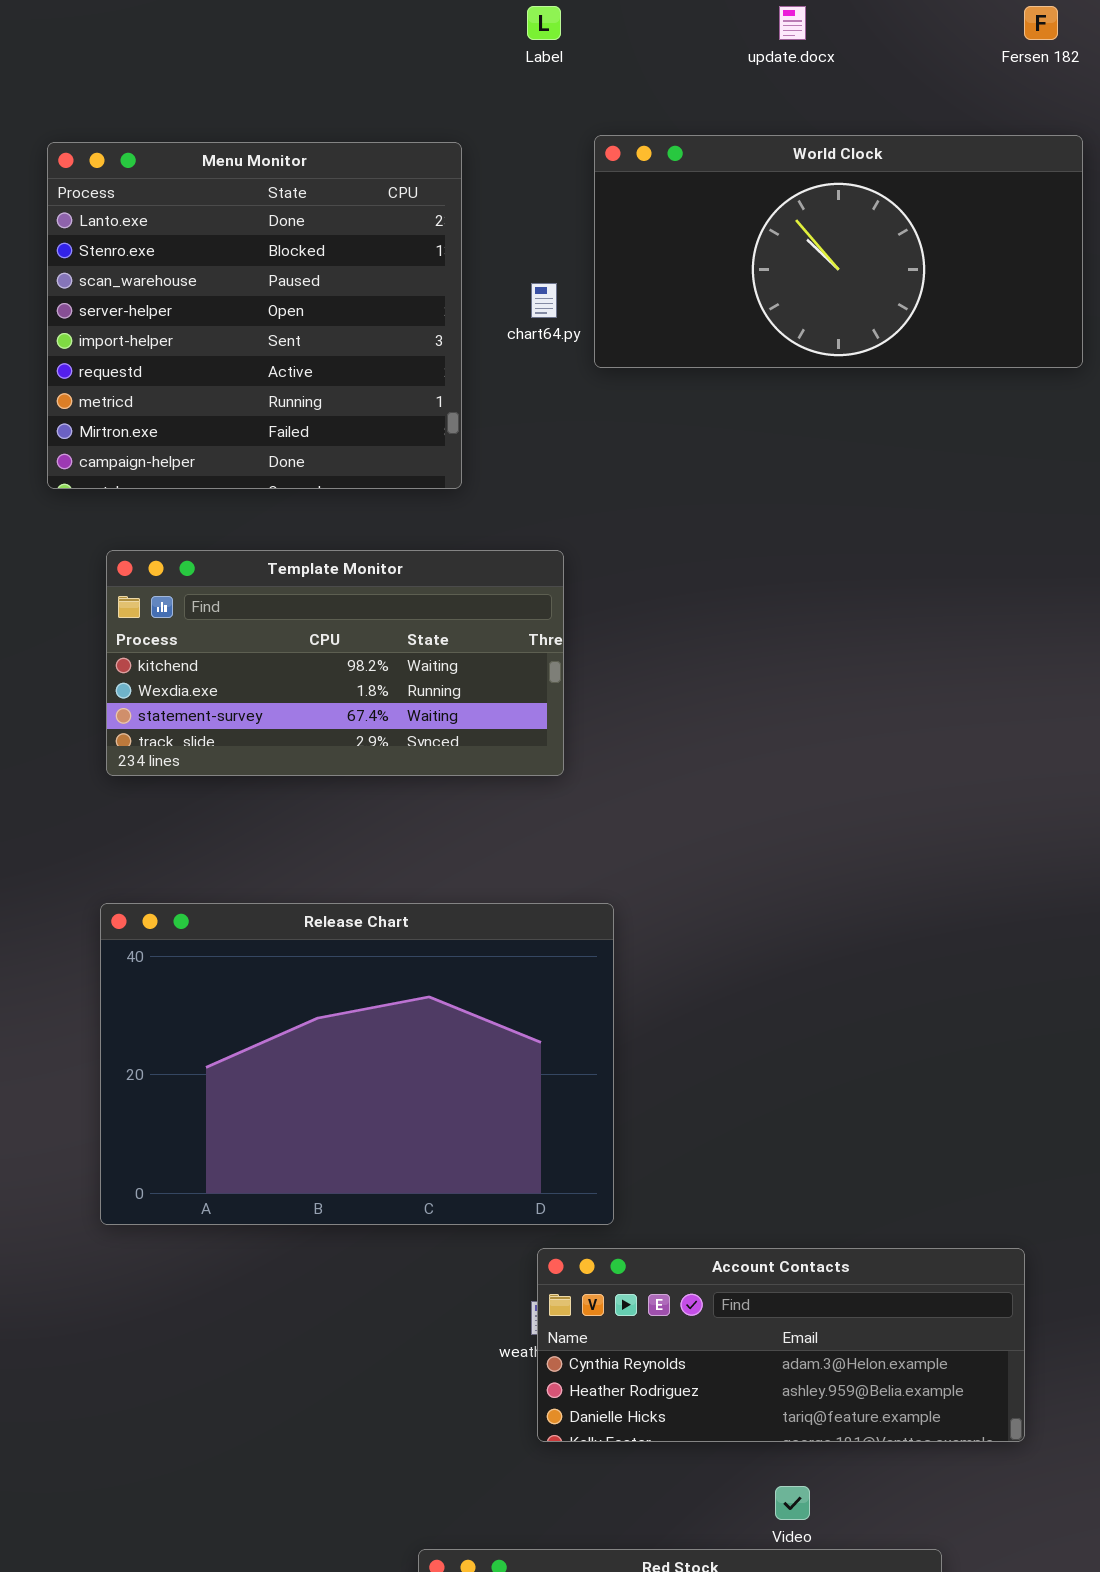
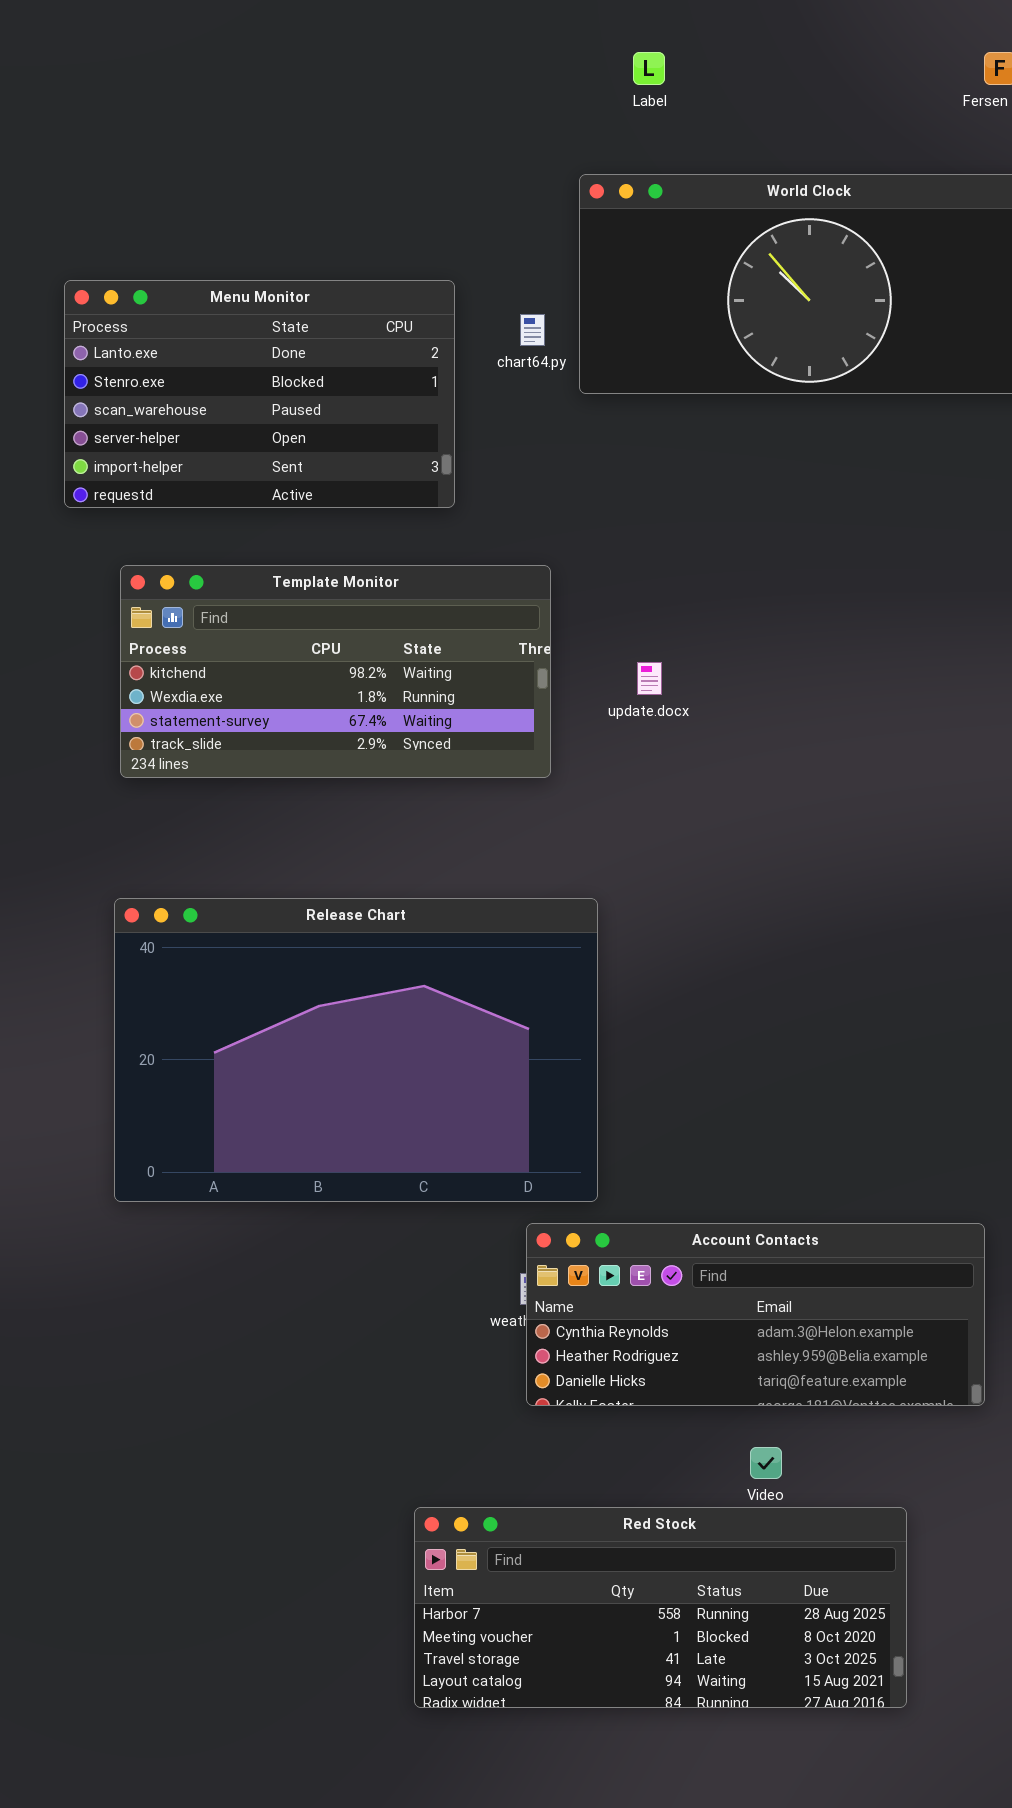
Label: [527,6,561,40] -> [633,52,665,85], moved
update.docx: [779,6,806,40] -> [637,662,662,695], moved
Menu Monitor: [47,142,462,489] -> [64,280,455,508], resized

